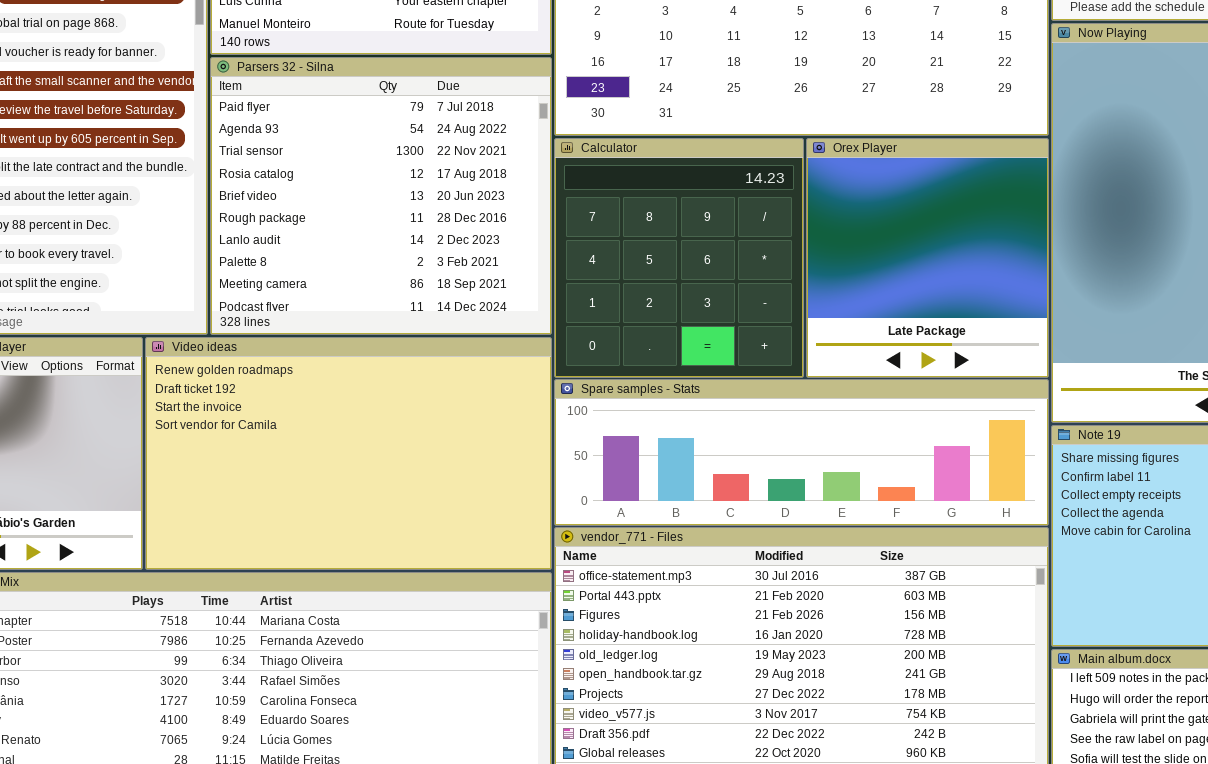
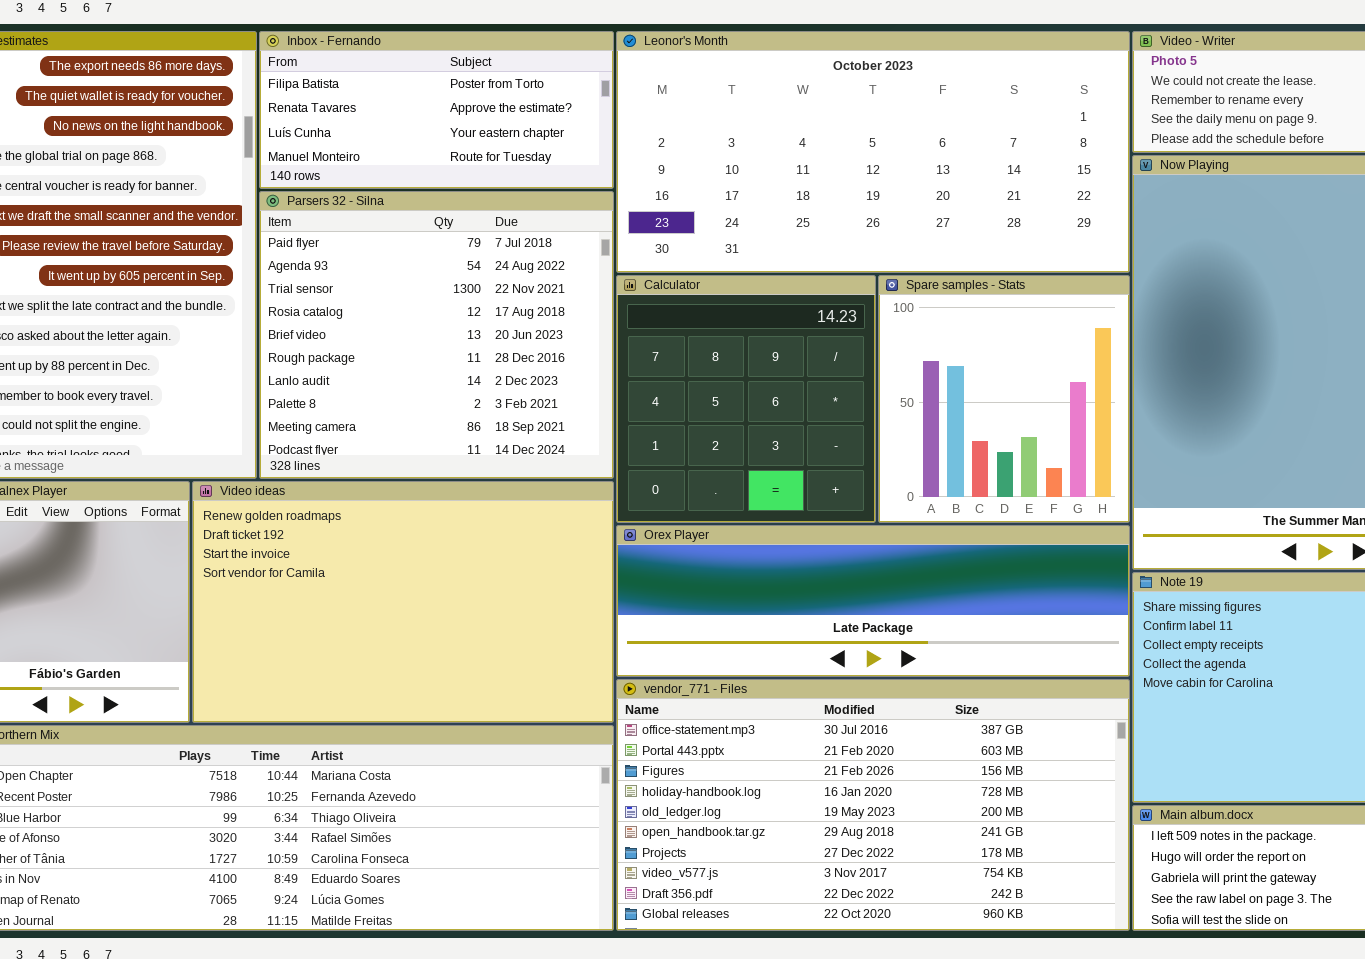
Orex Player: [806,138,1049,378] -> [616,525,1130,677], moved, resized
Spare samples - Stats: [554,379,1049,526] -> [878,275,1130,523], moved, resized

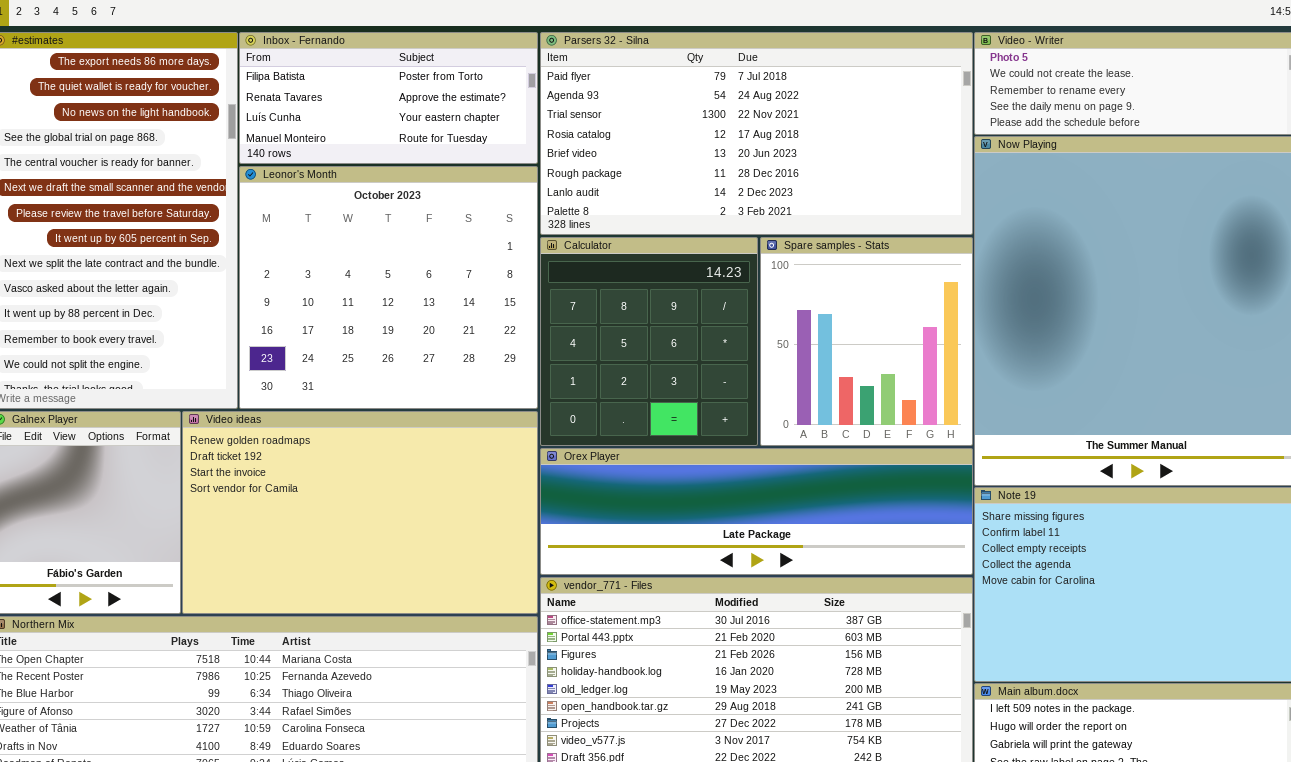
Leonor's Month: [616,31,1130,273] -> [239,166,538,409], moved, resized
Parsers 32 - Silna: [259,191,614,479] -> [540,32,973,235], moved, resized

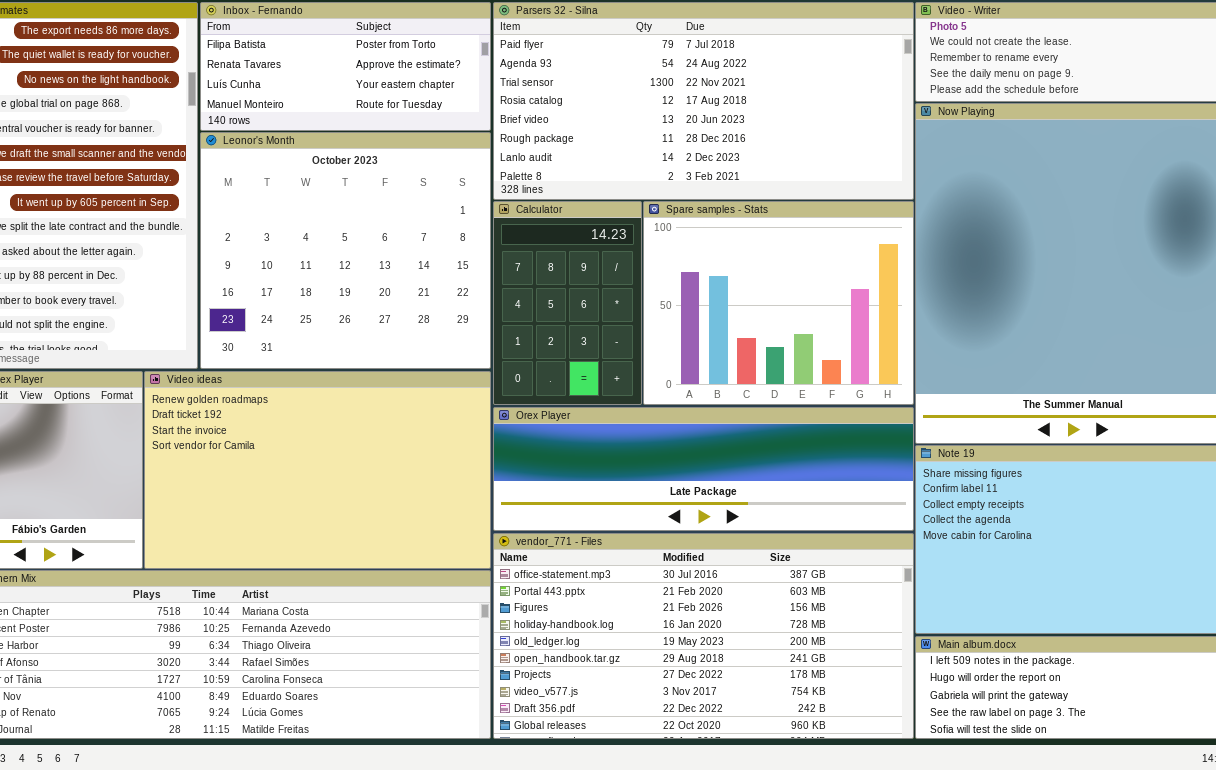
Calculator: [540,237,758,446] -> [493,201,642,405], resized
Spare samples - Stats: [760,237,973,446] -> [643,201,914,405], resized

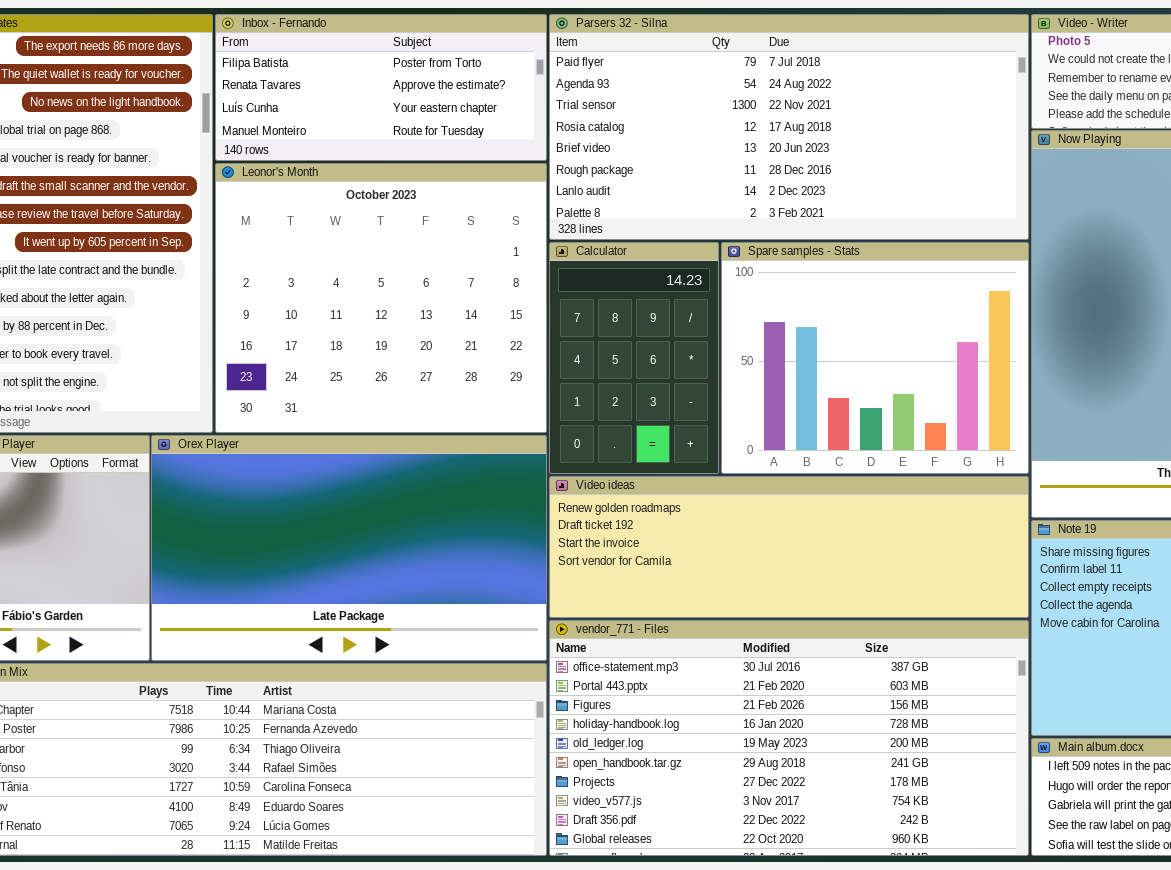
Video ideas: [144,371,491,569] -> [549,476,1029,618], moved, resized
Orex Player: [493,407,914,531] -> [151,435,547,661], moved, resized

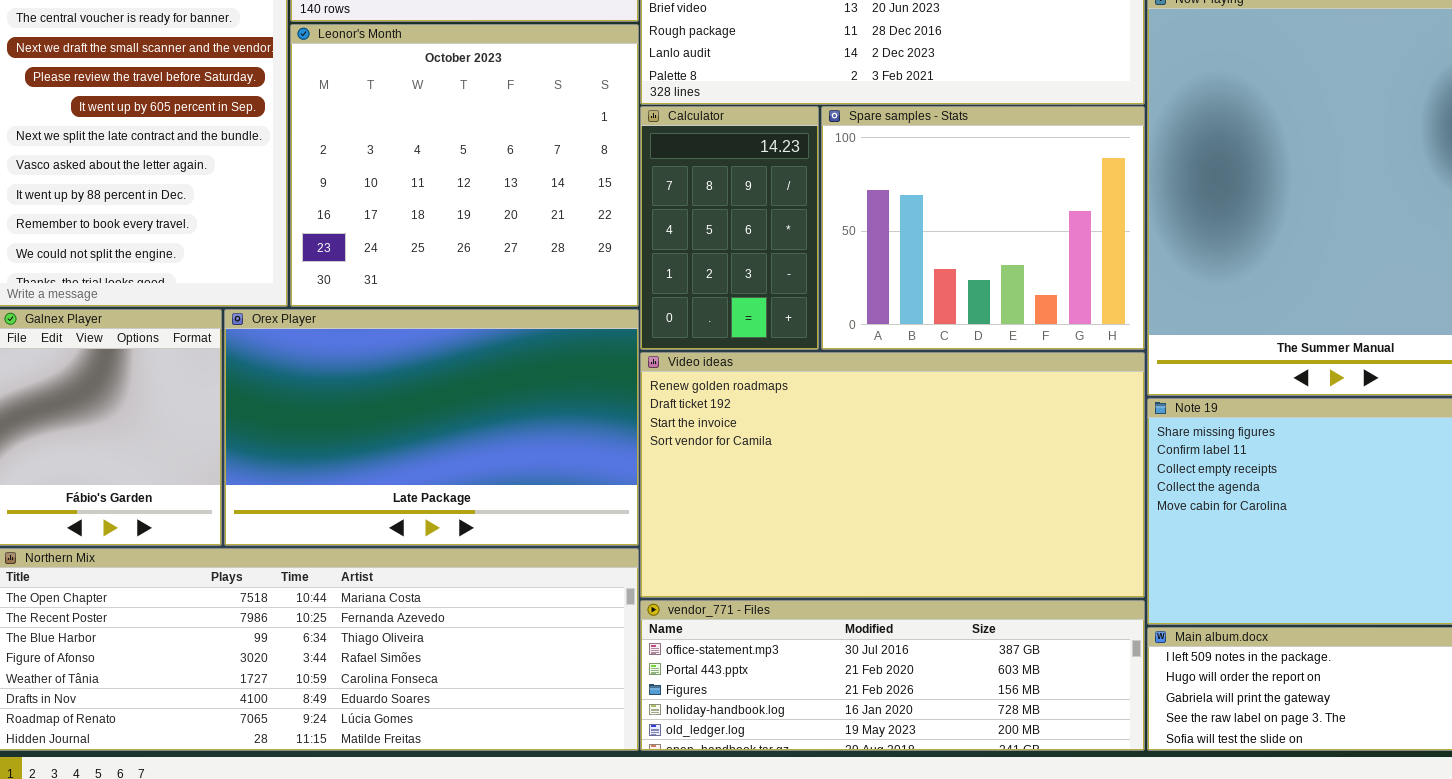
Video ideas: [549,476,1029,618] -> [640,352,1145,598], resized
vendor_771 - Files: [549,620,1029,856] -> [640,600,1145,751], resized

